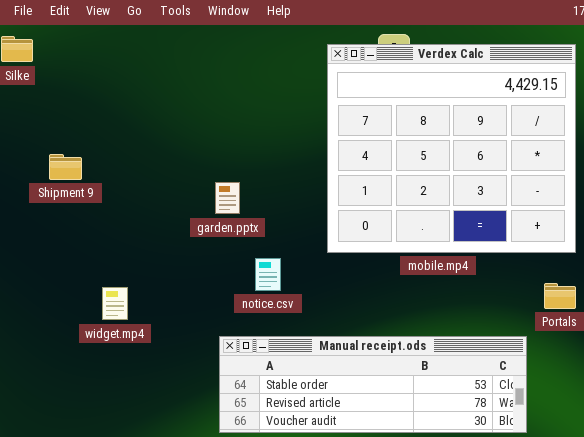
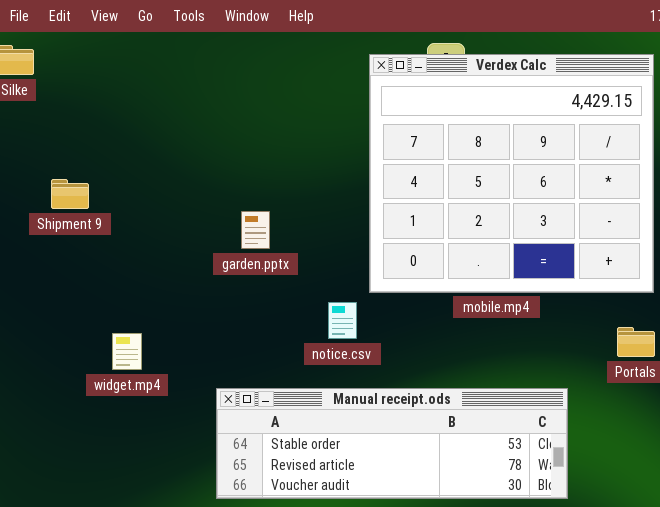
notice.csv: [255,258,281,291] -> [328,302,357,339], moved
Manual receipt.ods: [219,336,527,433] -> [216,388,568,499], moved

